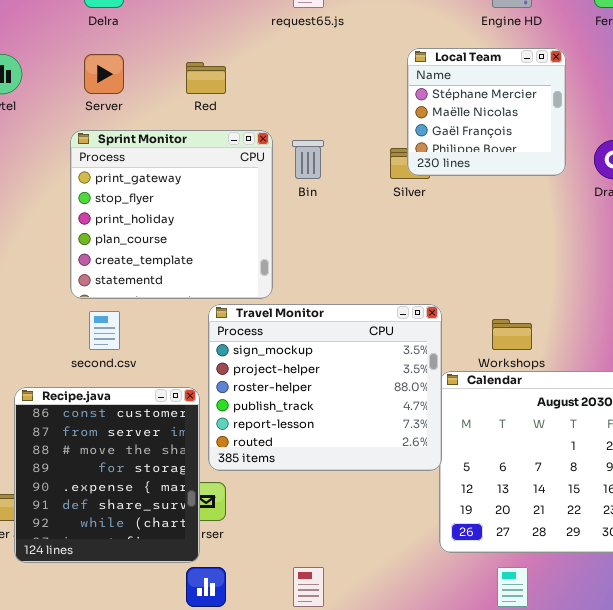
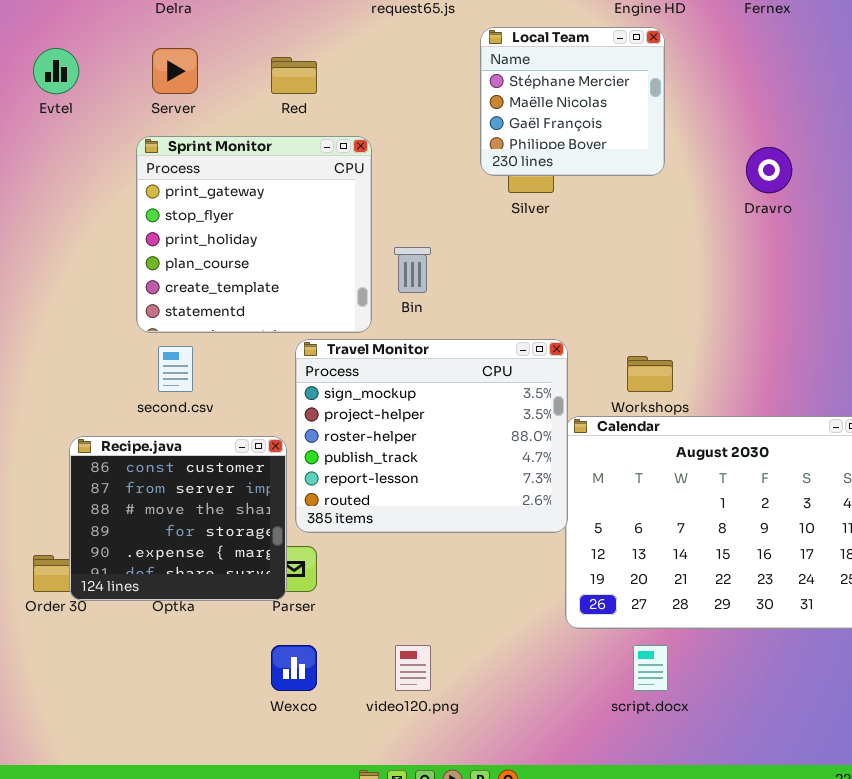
Local Team: [407,48,566,176] -> [480,27,665,176], moved
Bin: [292,140,324,179] -> [394,247,431,293], moved
Recipe.java: [14,387,200,563] -> [69,436,287,601], resized

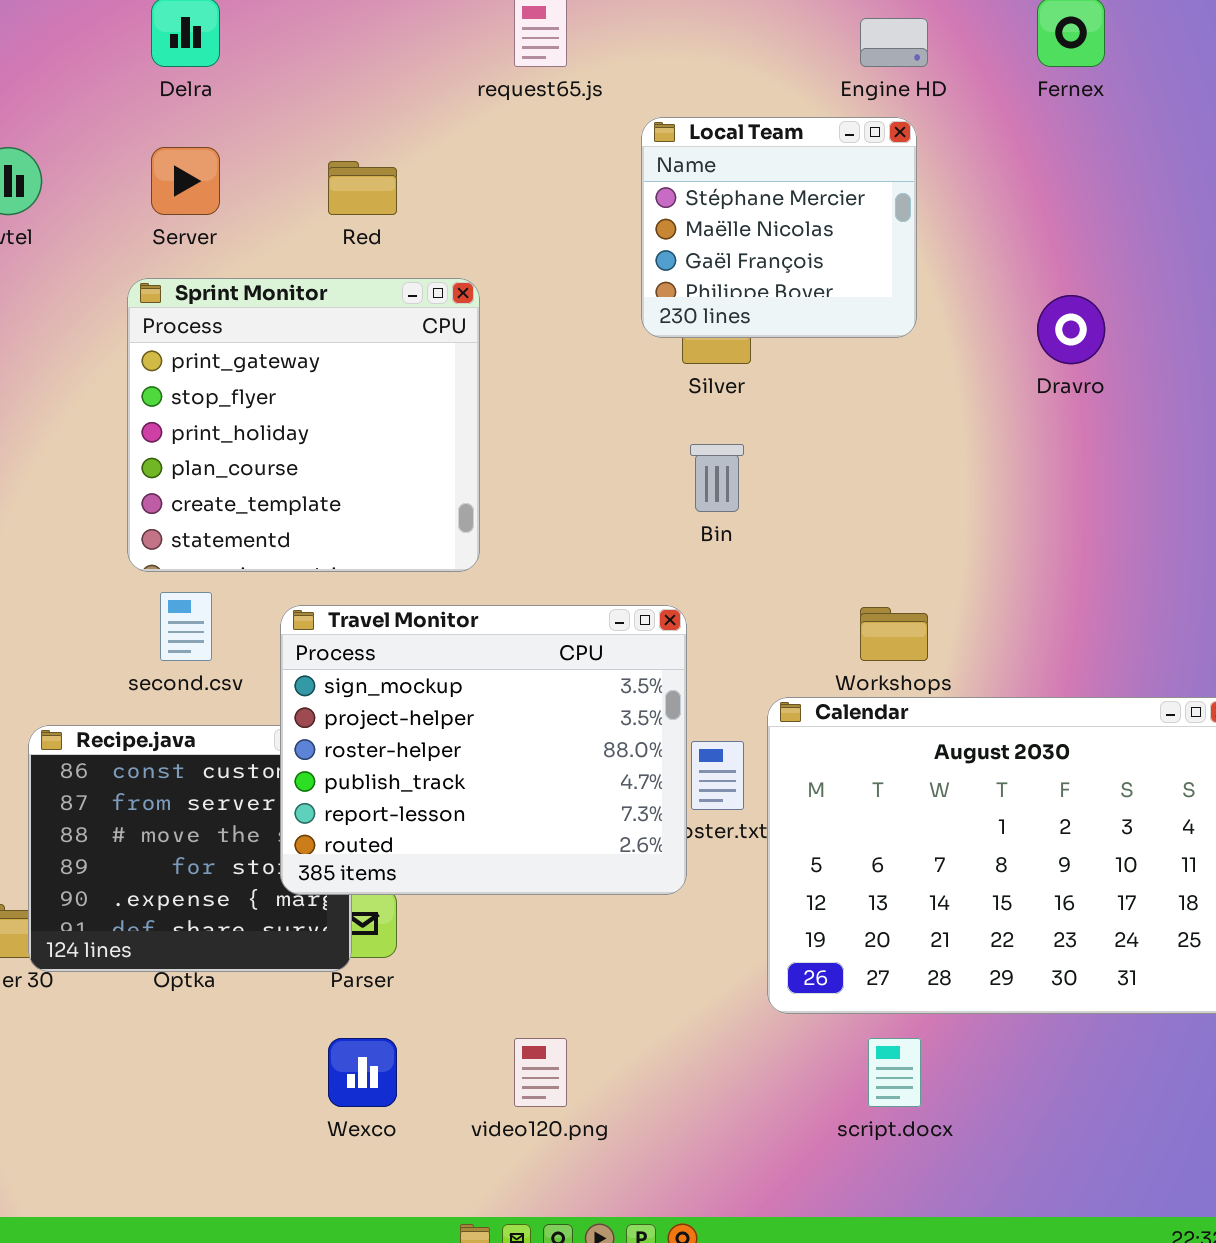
Bin: [394,247,431,293] -> [690,444,744,512], moved
Travel Monitor: [295,339,568,533] -> [280,605,687,895], moved

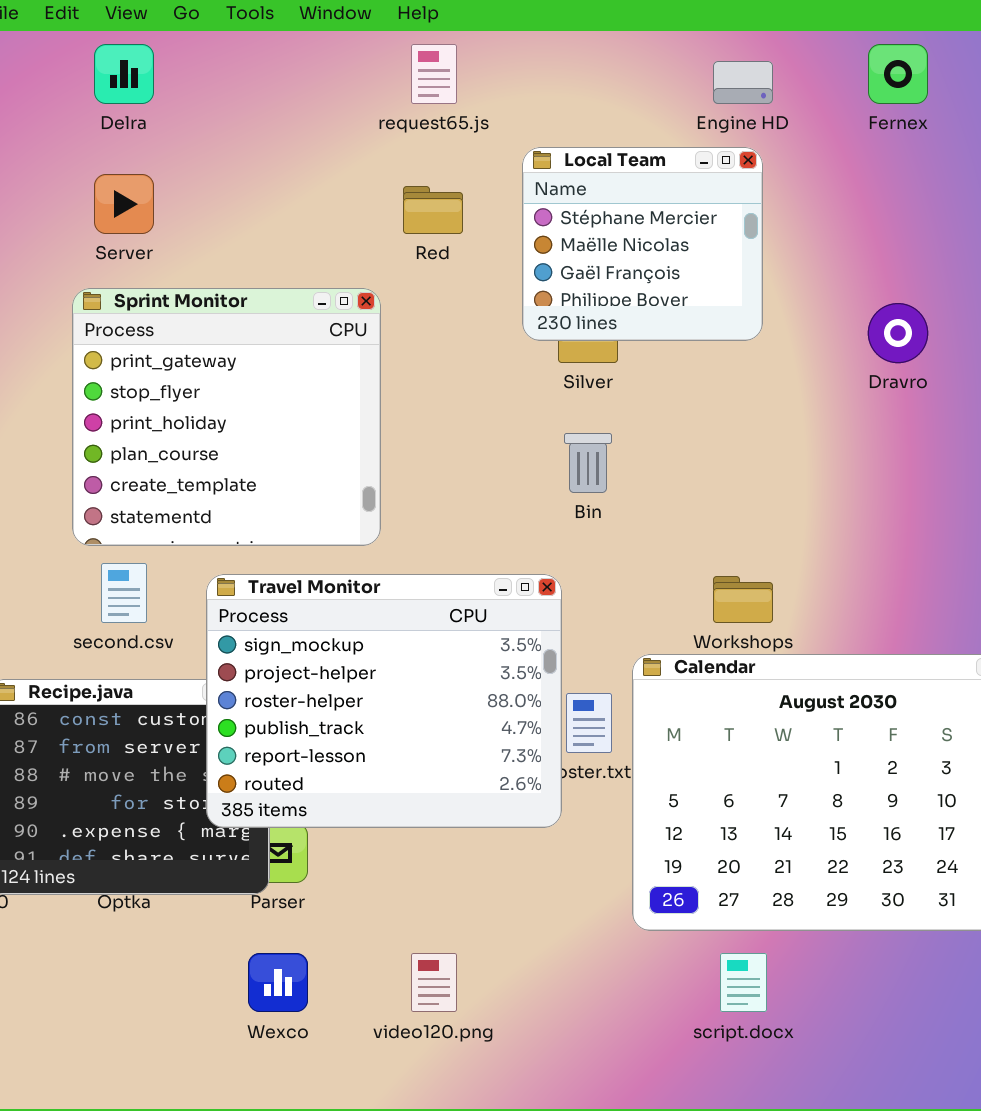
Red: [328,161,397,215] -> [403,186,463,234], moved

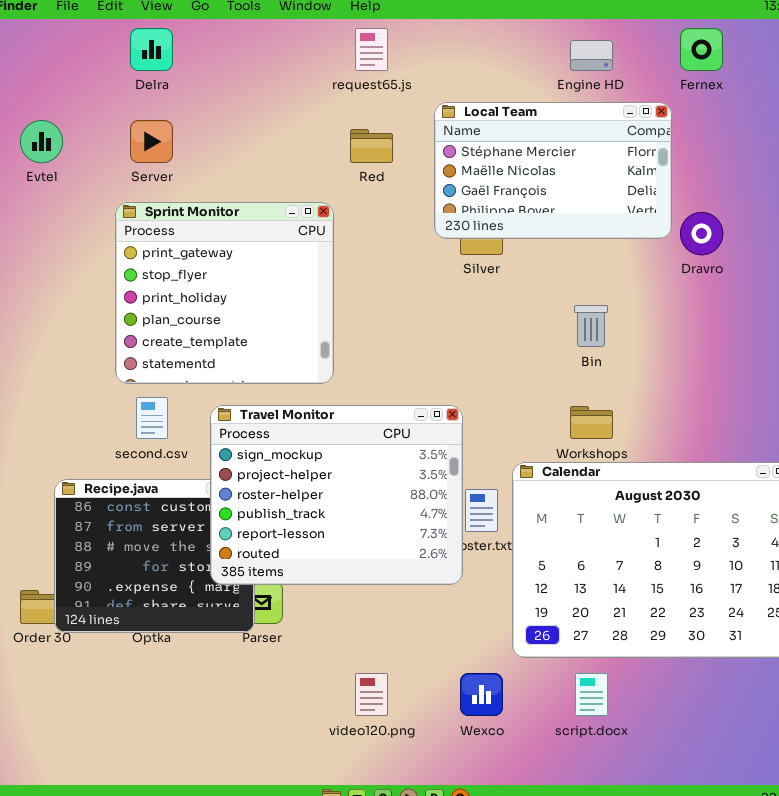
Local Team: [522,147,763,341] -> [434,102,672,239], resized
Bin: [564,433,612,493] -> [574,305,608,347], moved
Wexco: [248,953,308,1012] -> [460,673,503,716], moved

